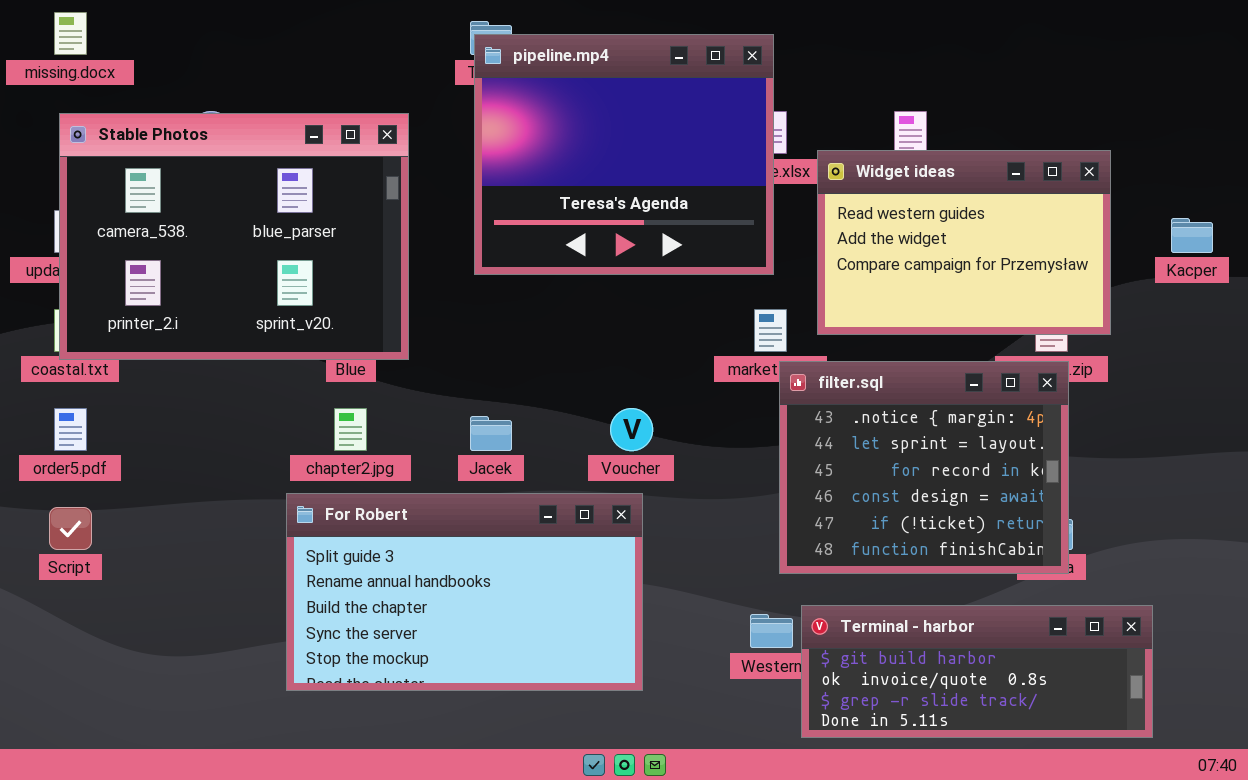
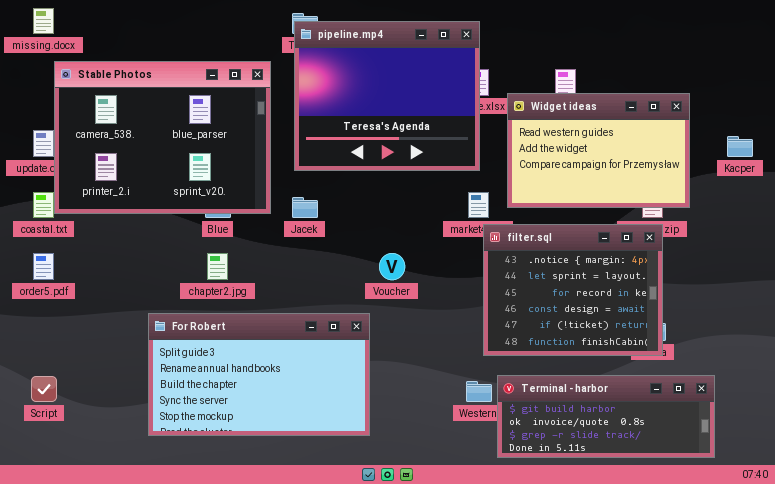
Stable Photos: [59,113,409,360] -> [54,61,271,214], moved
Jacek: [470,416,512,451] -> [292,197,318,218], moved
For Robert: [286,493,643,691] -> [148,313,370,436], moved
Script: [49,507,92,550] -> [31,376,57,402], moved

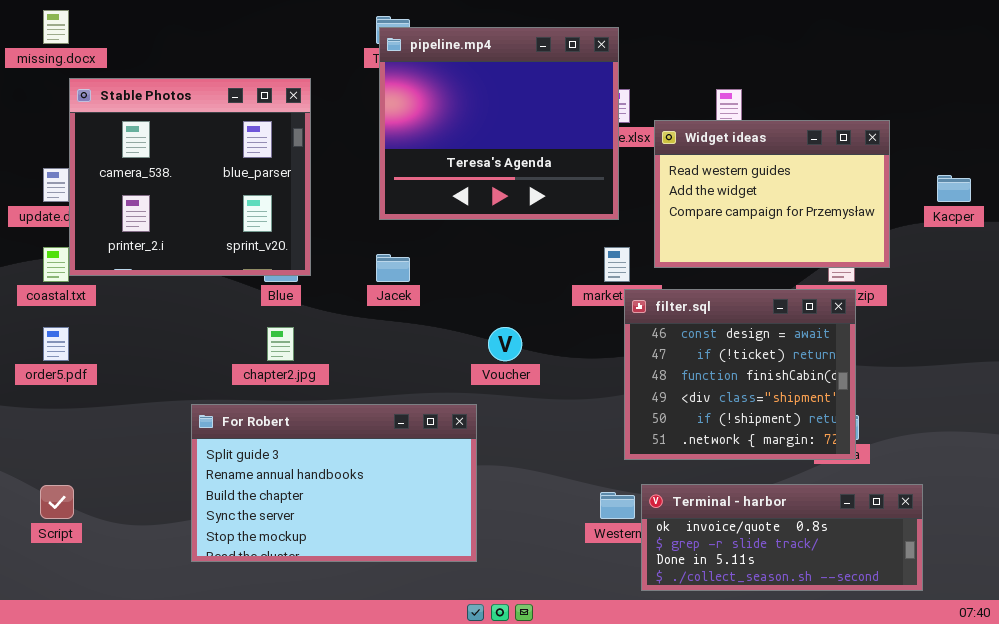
Stable Photos: [54,61,271,214] -> [69,78,311,276], resized
filter.sql: [483,224,663,356] -> [624,289,856,460], scrolled down 3 rows
Terminal - harbor: [497,375,715,458] -> [641,484,923,591], scrolled down 1 row

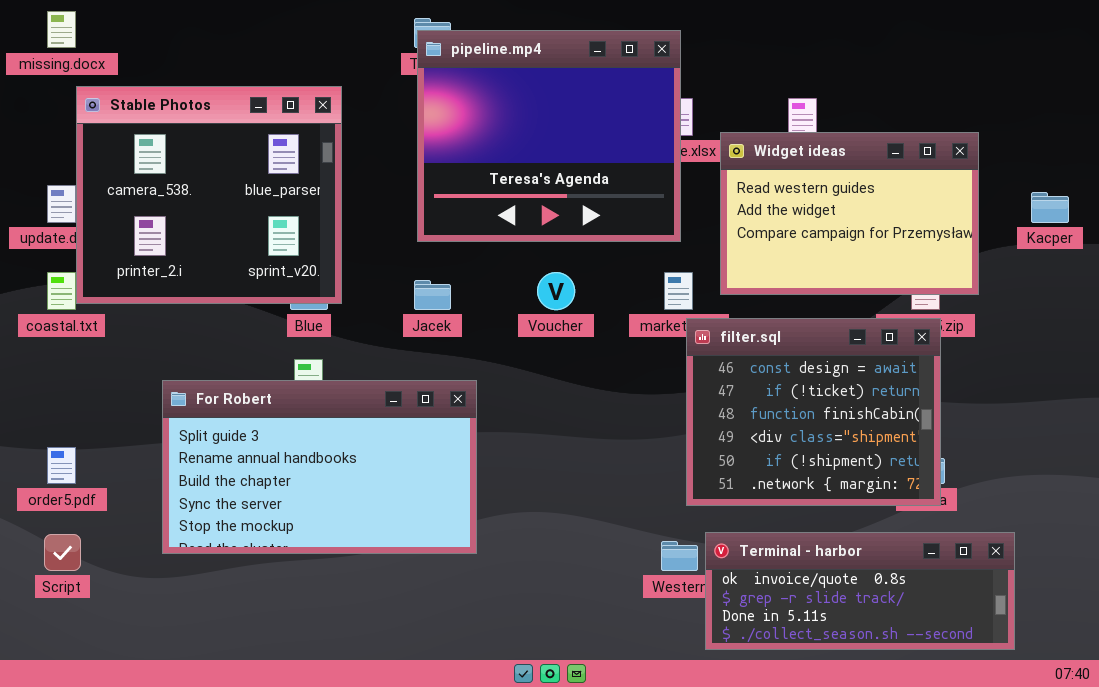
order5.pdf: [43,327,69,361] -> [47,447,76,484], moved
Voucher: [488,327,522,361] -> [537,272,575,310], moved
For Robert: [191,404,477,562] -> [162,380,477,554], moved

